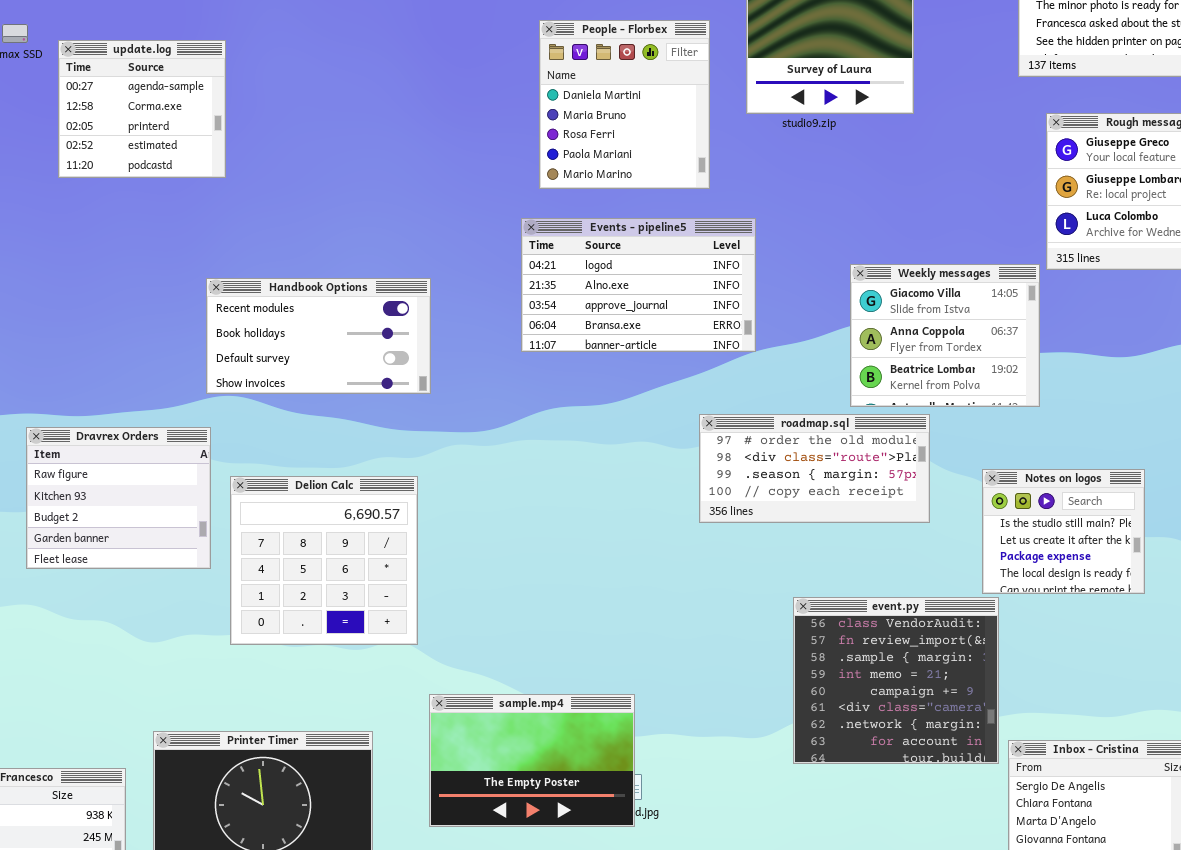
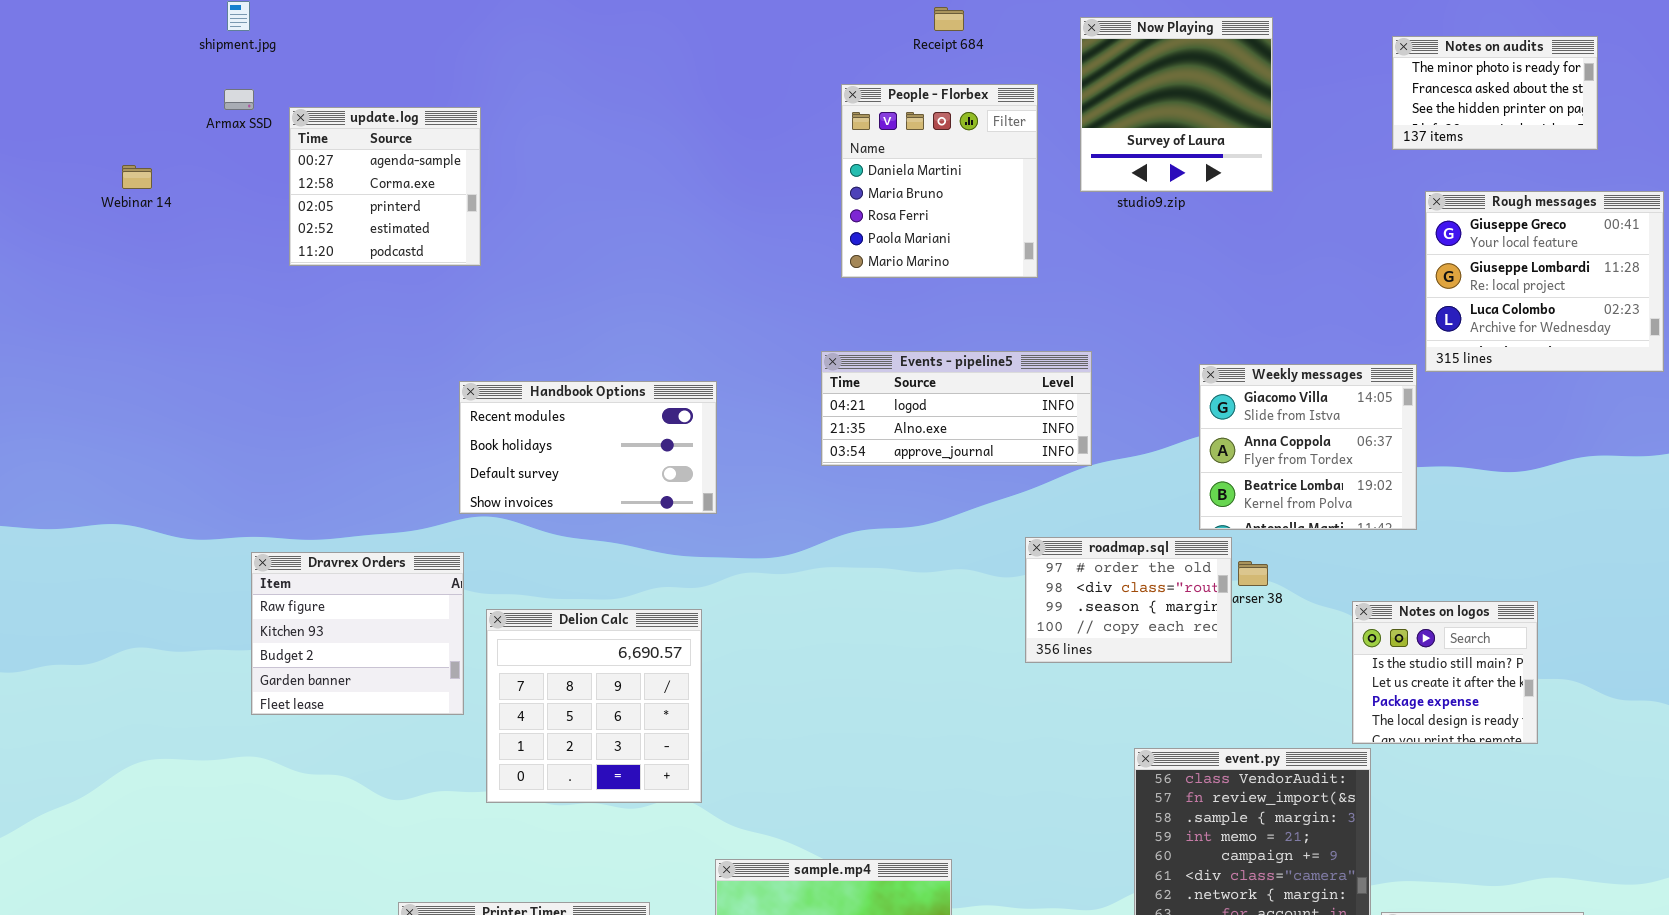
Events - pipeline5: [521,218,756,352] -> [821,351,1092,466], resized
roadmap.sql: [699,414,930,523] -> [1025,537,1232,663], resized

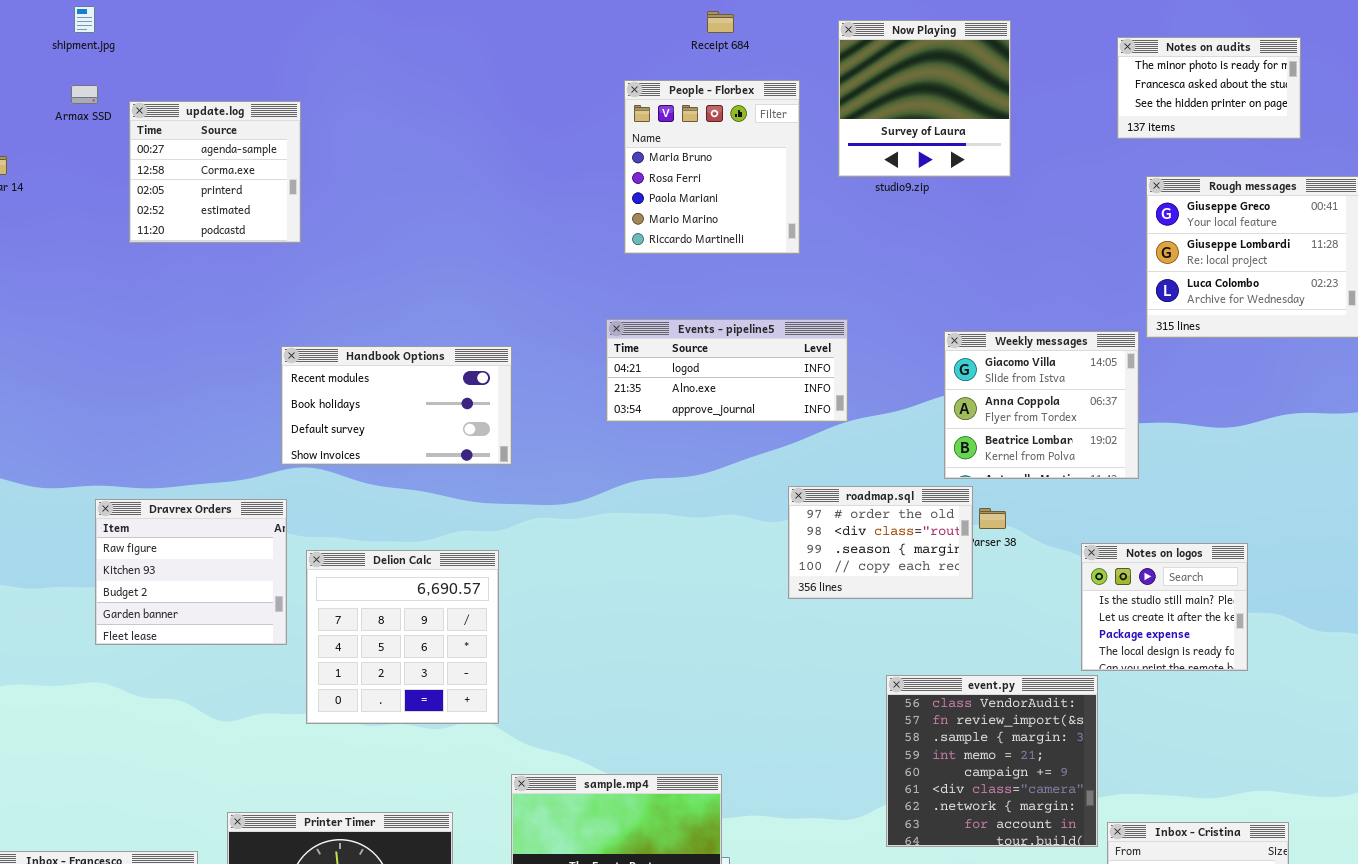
People - Florbex: [841,84,1038,278] -> [624,80,800,254], scrolled down 1 row

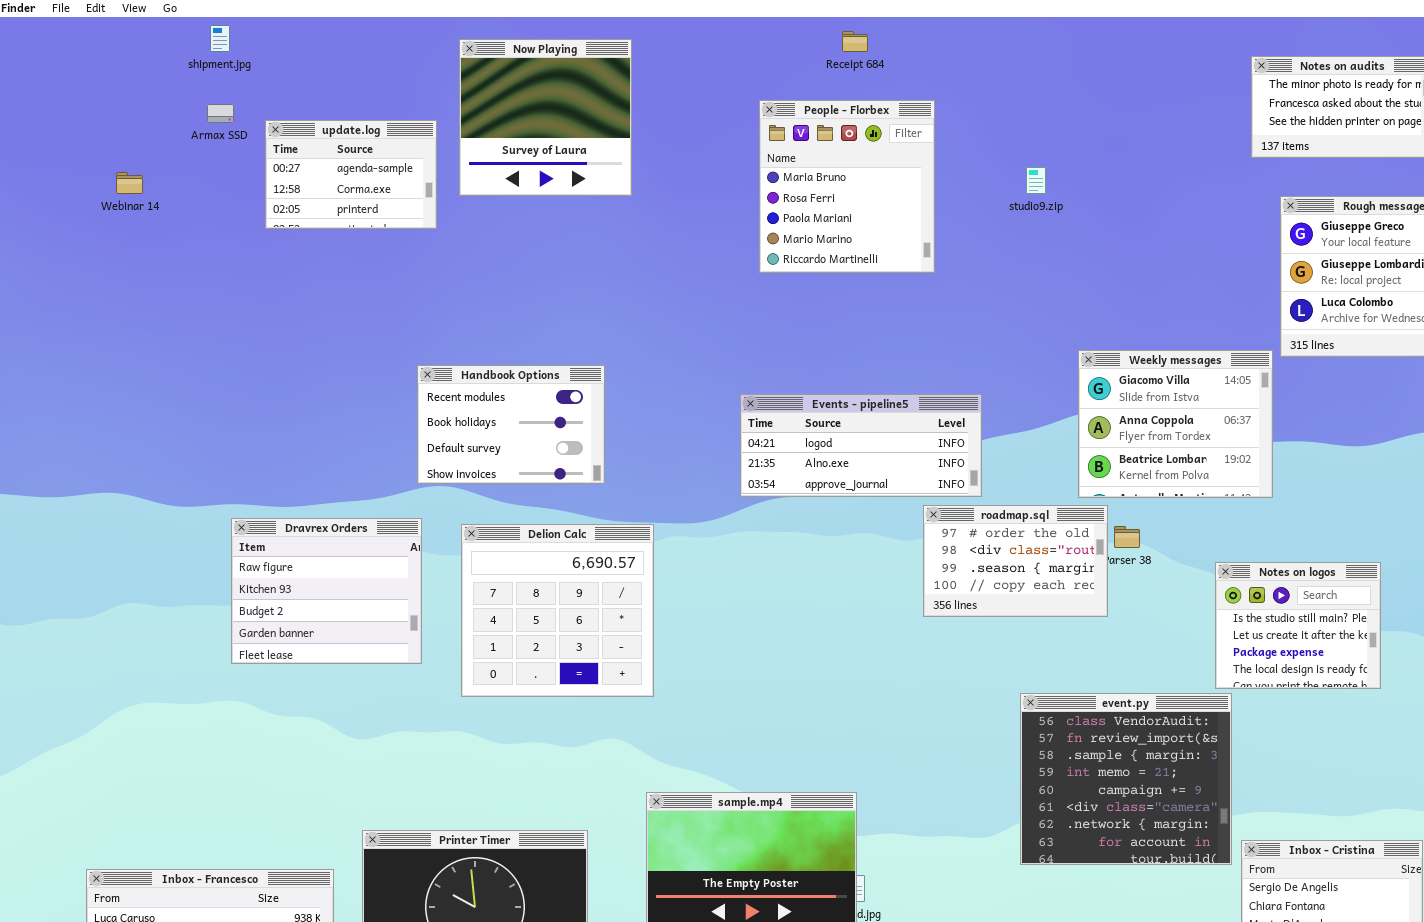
Now Playing: [838,20,1011,177] -> [459,39,632,196], moved
update.log: [129,101,301,243] -> [265,120,437,229], resized
Events - pipeline5: [606,319,848,422] -> [740,394,982,497], moved
Handbook Options: [281,346,512,465] -> [417,365,605,484], resized
Delion Calc: [306,550,499,724] -> [461,524,654,697], moved

